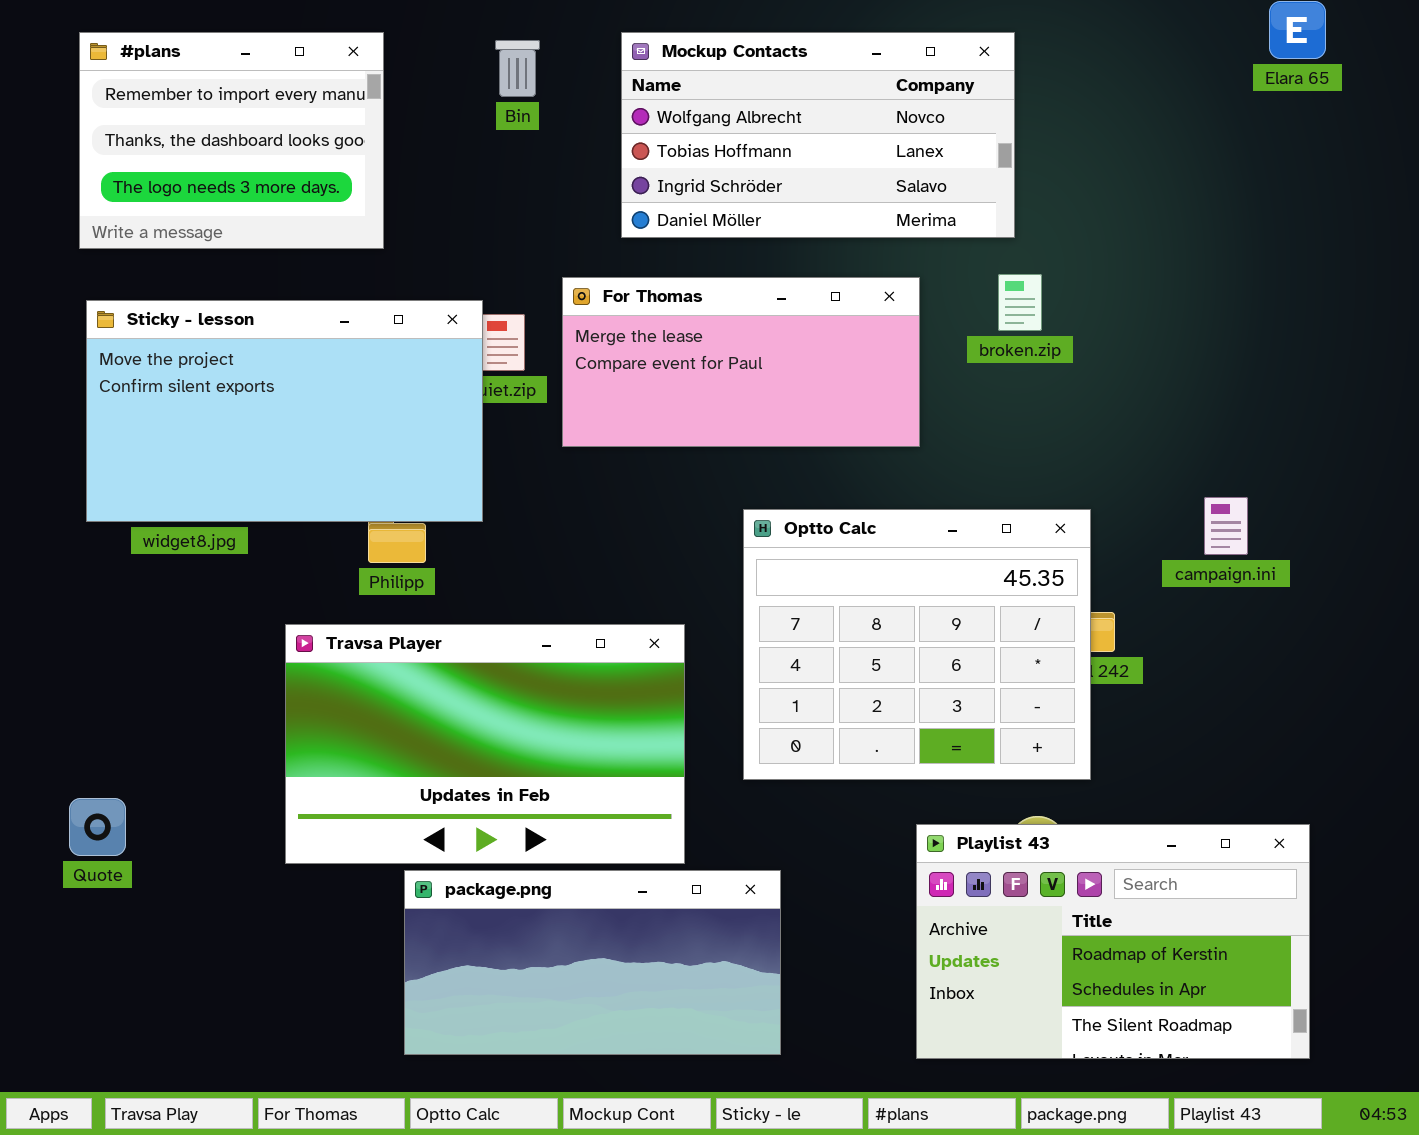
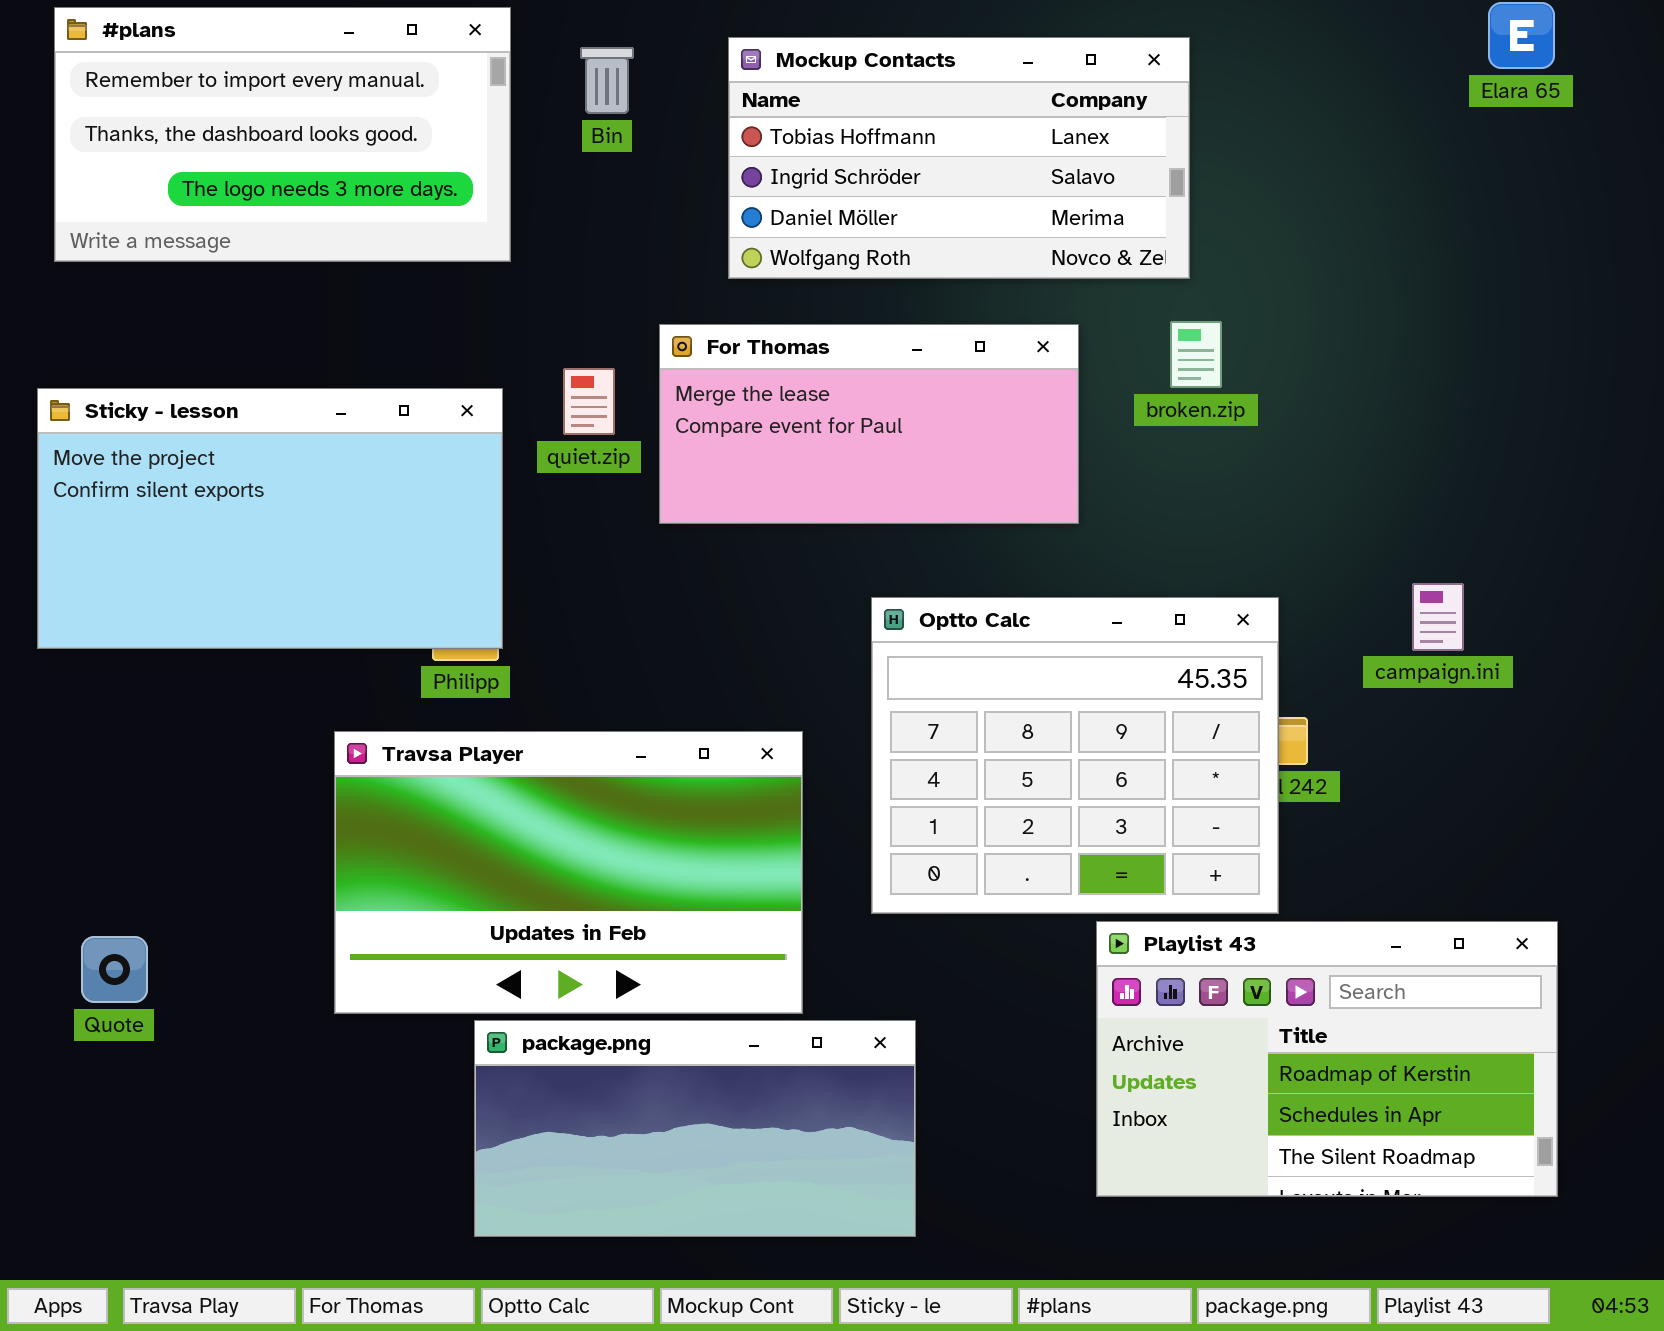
#plans: [79,32,384,249] -> [54,7,511,262], moved, resized
Mockup Contacts: [621,32,1015,238] -> [728,37,1190,279], scrolled down 1 row
Sticky - lesson: [86,300,483,522] -> [37,388,503,649], moved
Playlist 43: [916,824,1310,1059] -> [1096,921,1558,1197], moved

